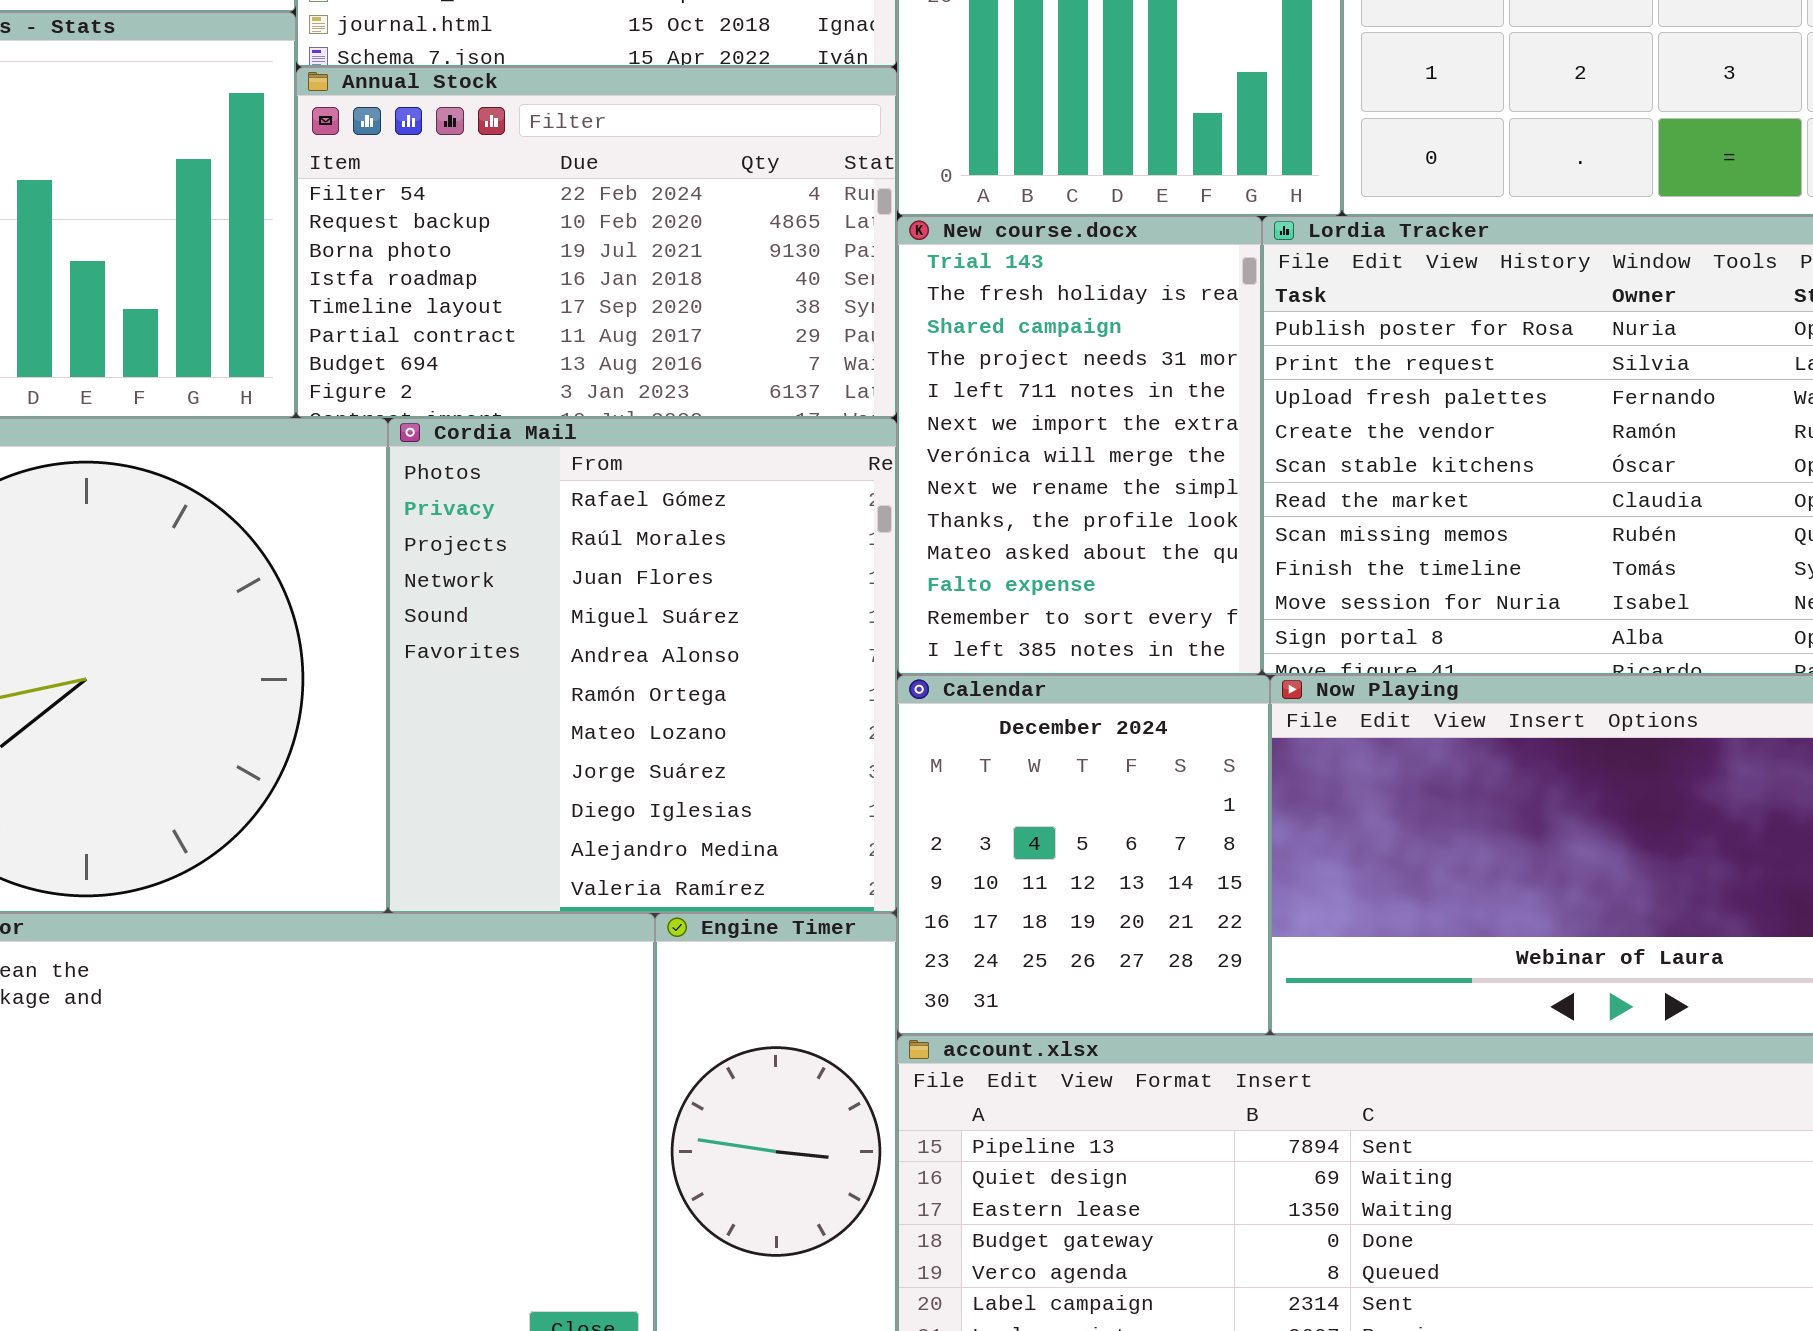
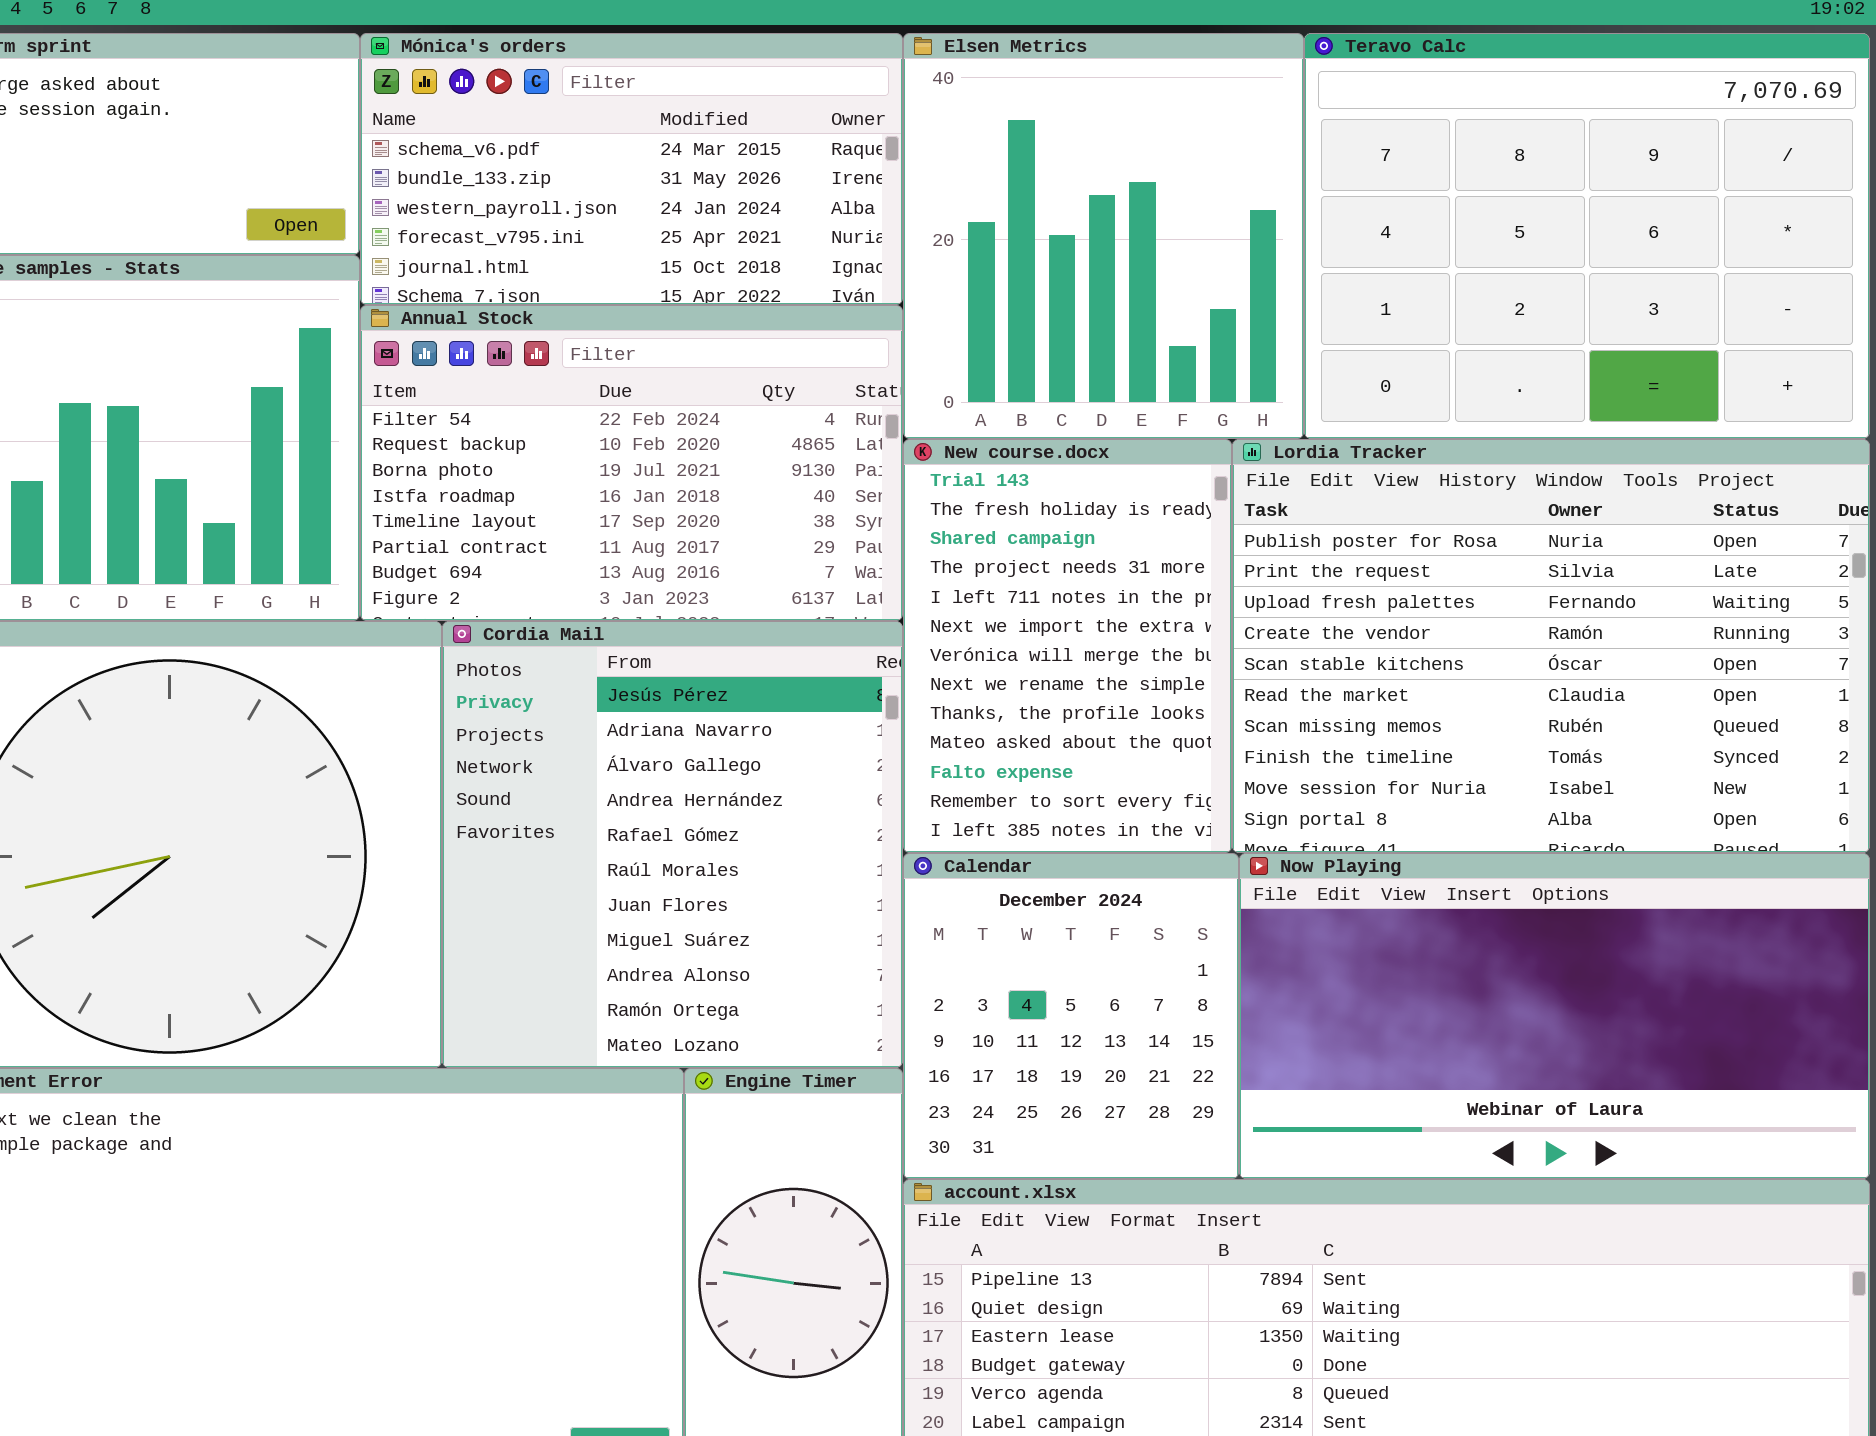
Cordia Mail: [388,418,897,913] -> [442,621,903,1068], scrolled up 4 rows

